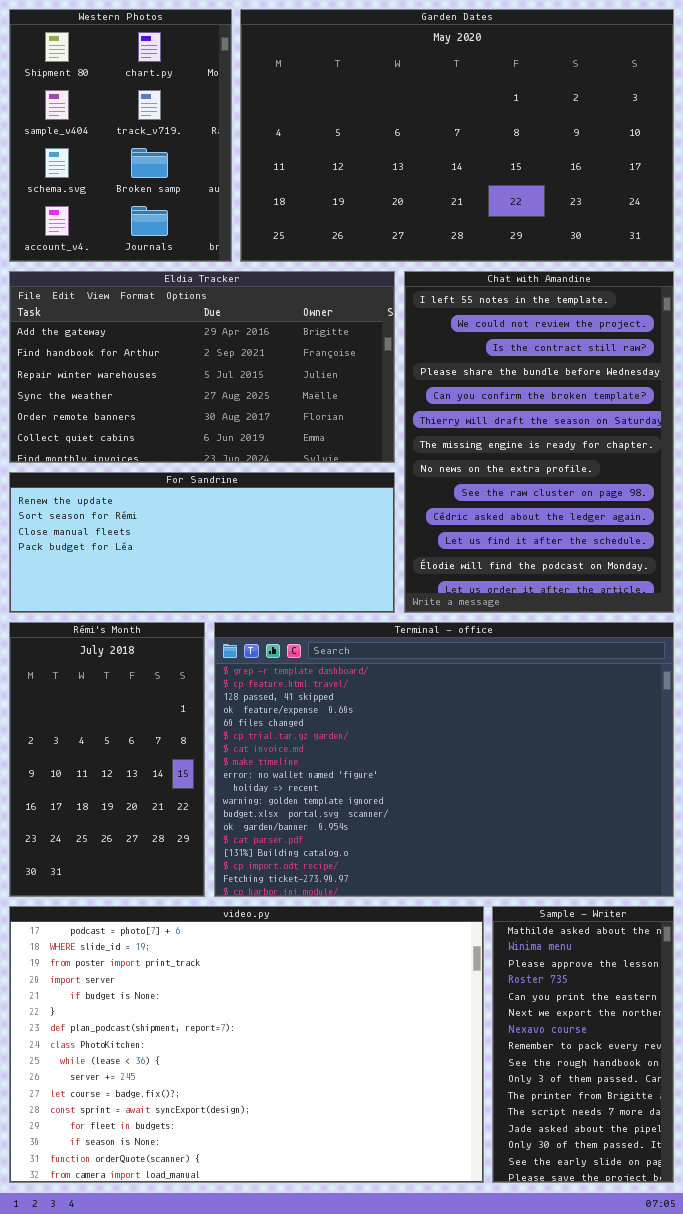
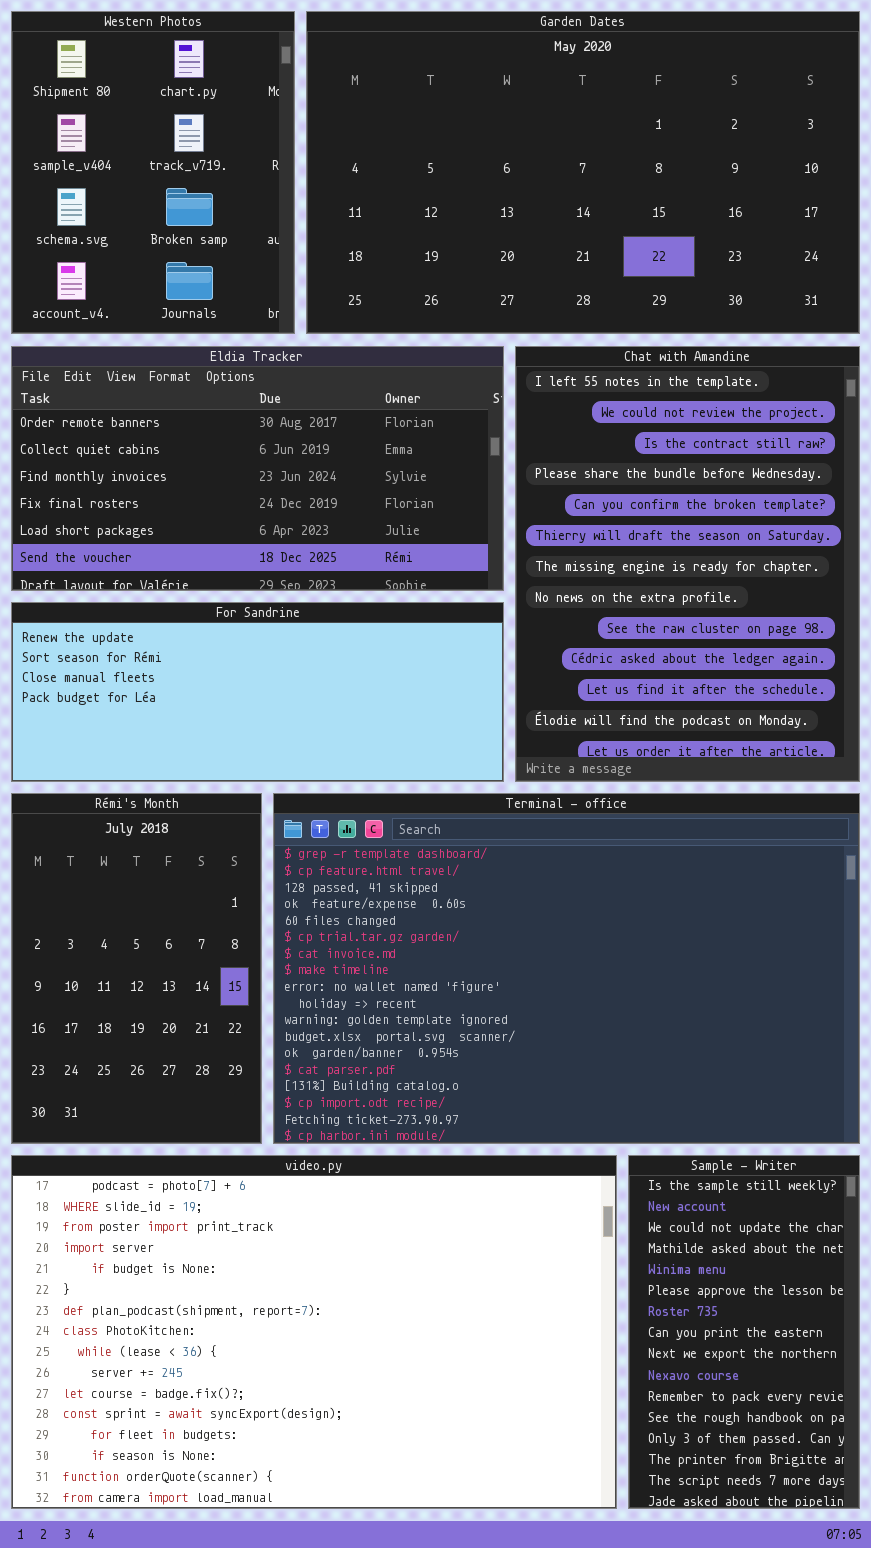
Eldia Tracker: [9,271,395,463] -> [11,346,504,591], scrolled down 4 rows
Sample - Writer: [492,906,674,1183] -> [628,1155,860,1509], scrolled up 3 rows

